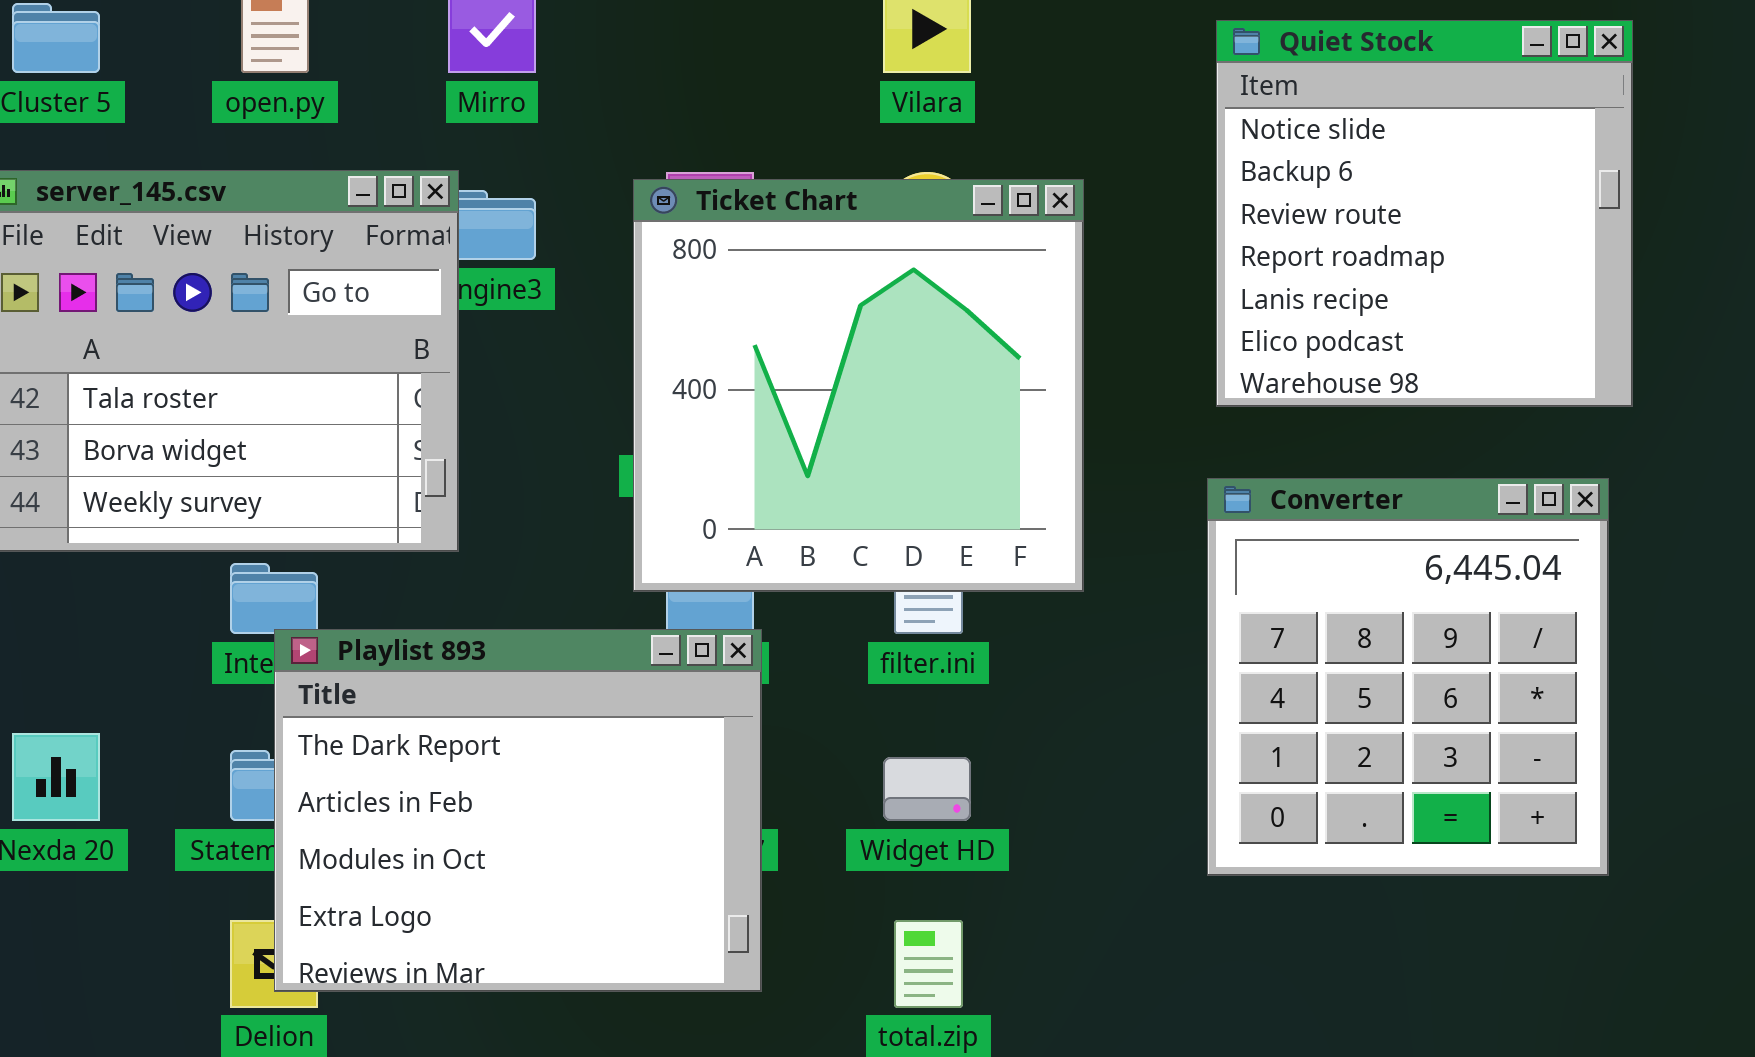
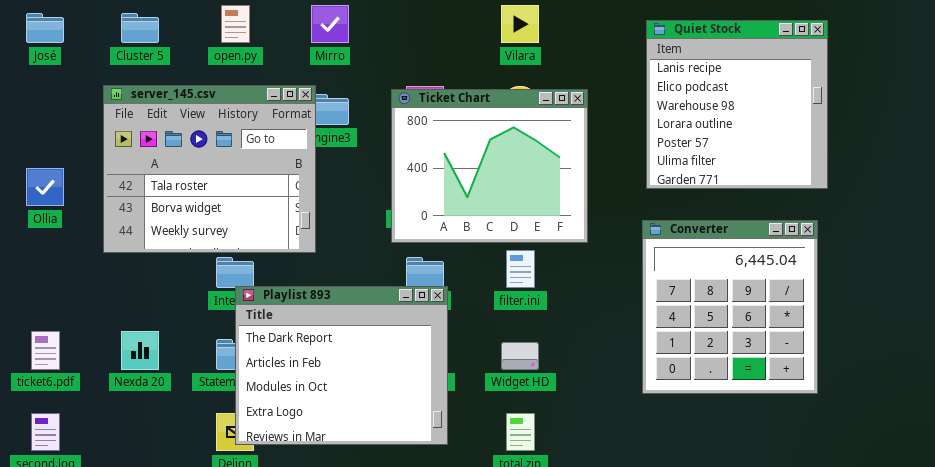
Quiet Stock: [1216,20,1633,407] -> [646,20,828,189], scrolled down 4 rows
Ticket Chart: [633,179,1084,592] -> [391,89,588,243], resized

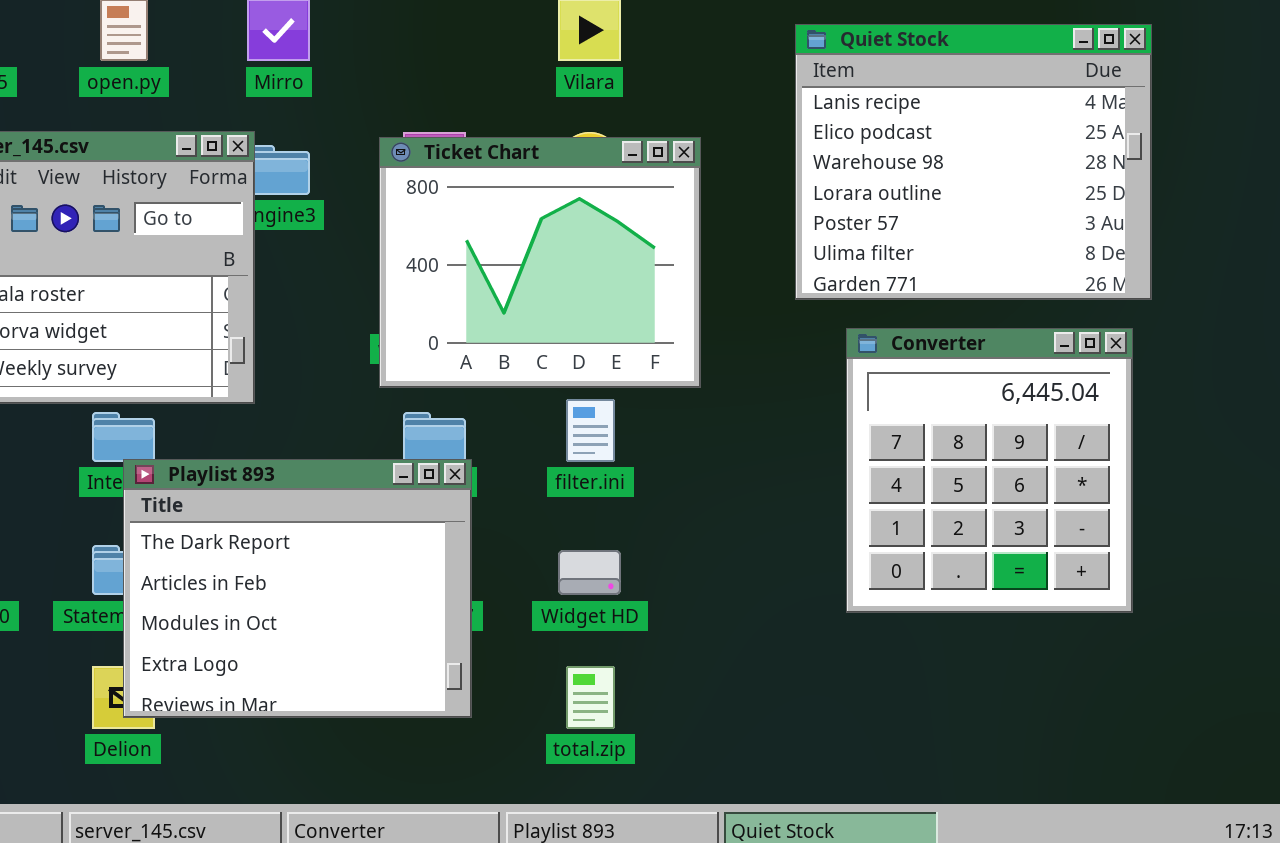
Quiet Stock: [646,20,828,189] -> [795,24,1152,300], resized
Converter: [642,220,818,394] -> [846,328,1133,613], moved

